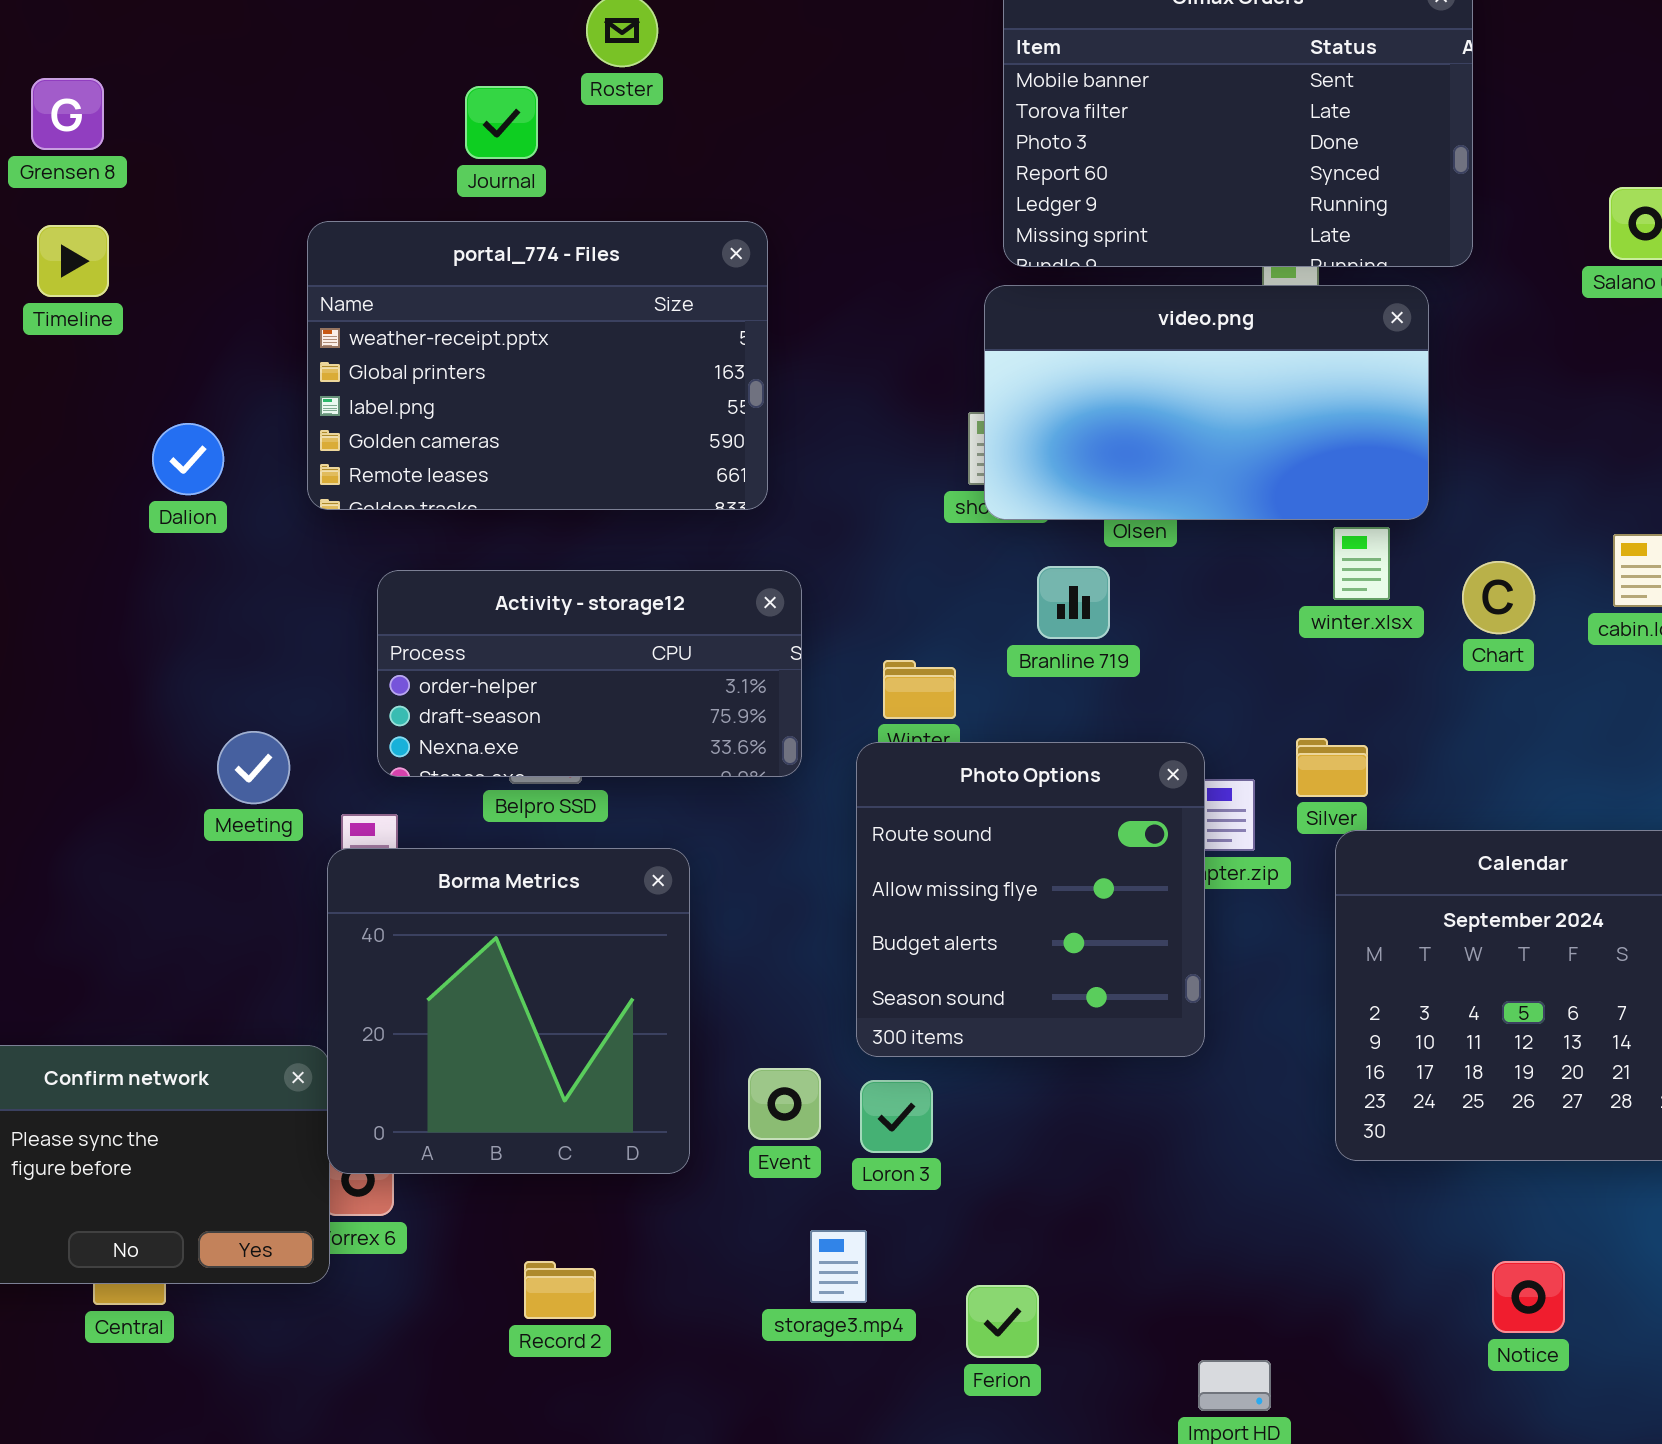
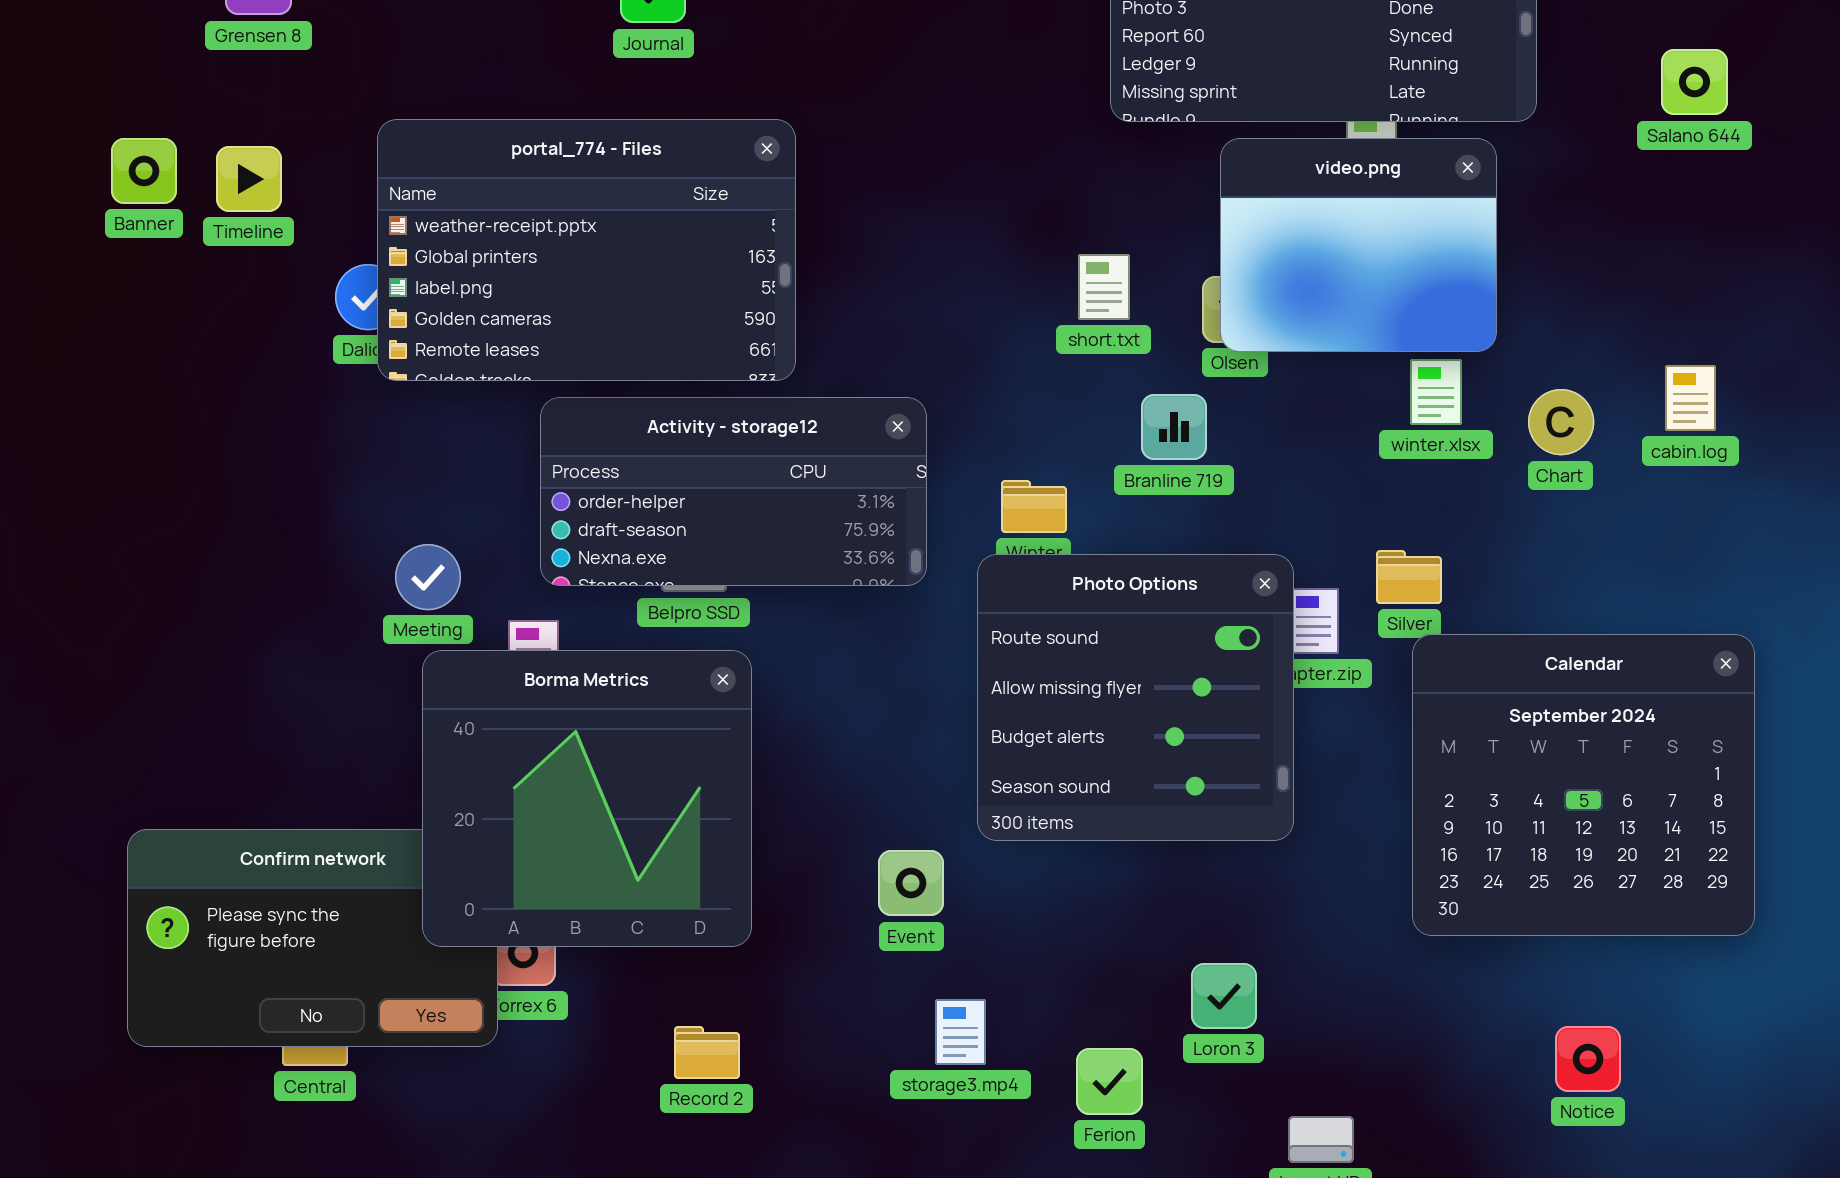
portal_774 - Files: [307,221,768,510] -> [377,119,796,381], moved
Timeline: [37,225,109,297] -> [216,146,282,212], moved
video.png: [984,285,1429,520] -> [1220,138,1497,352], resized
Borma Metrics: [327,848,690,1174] -> [422,650,752,947], moved
Loron 3: [860,1080,933,1153] -> [1191,963,1257,1029], moved

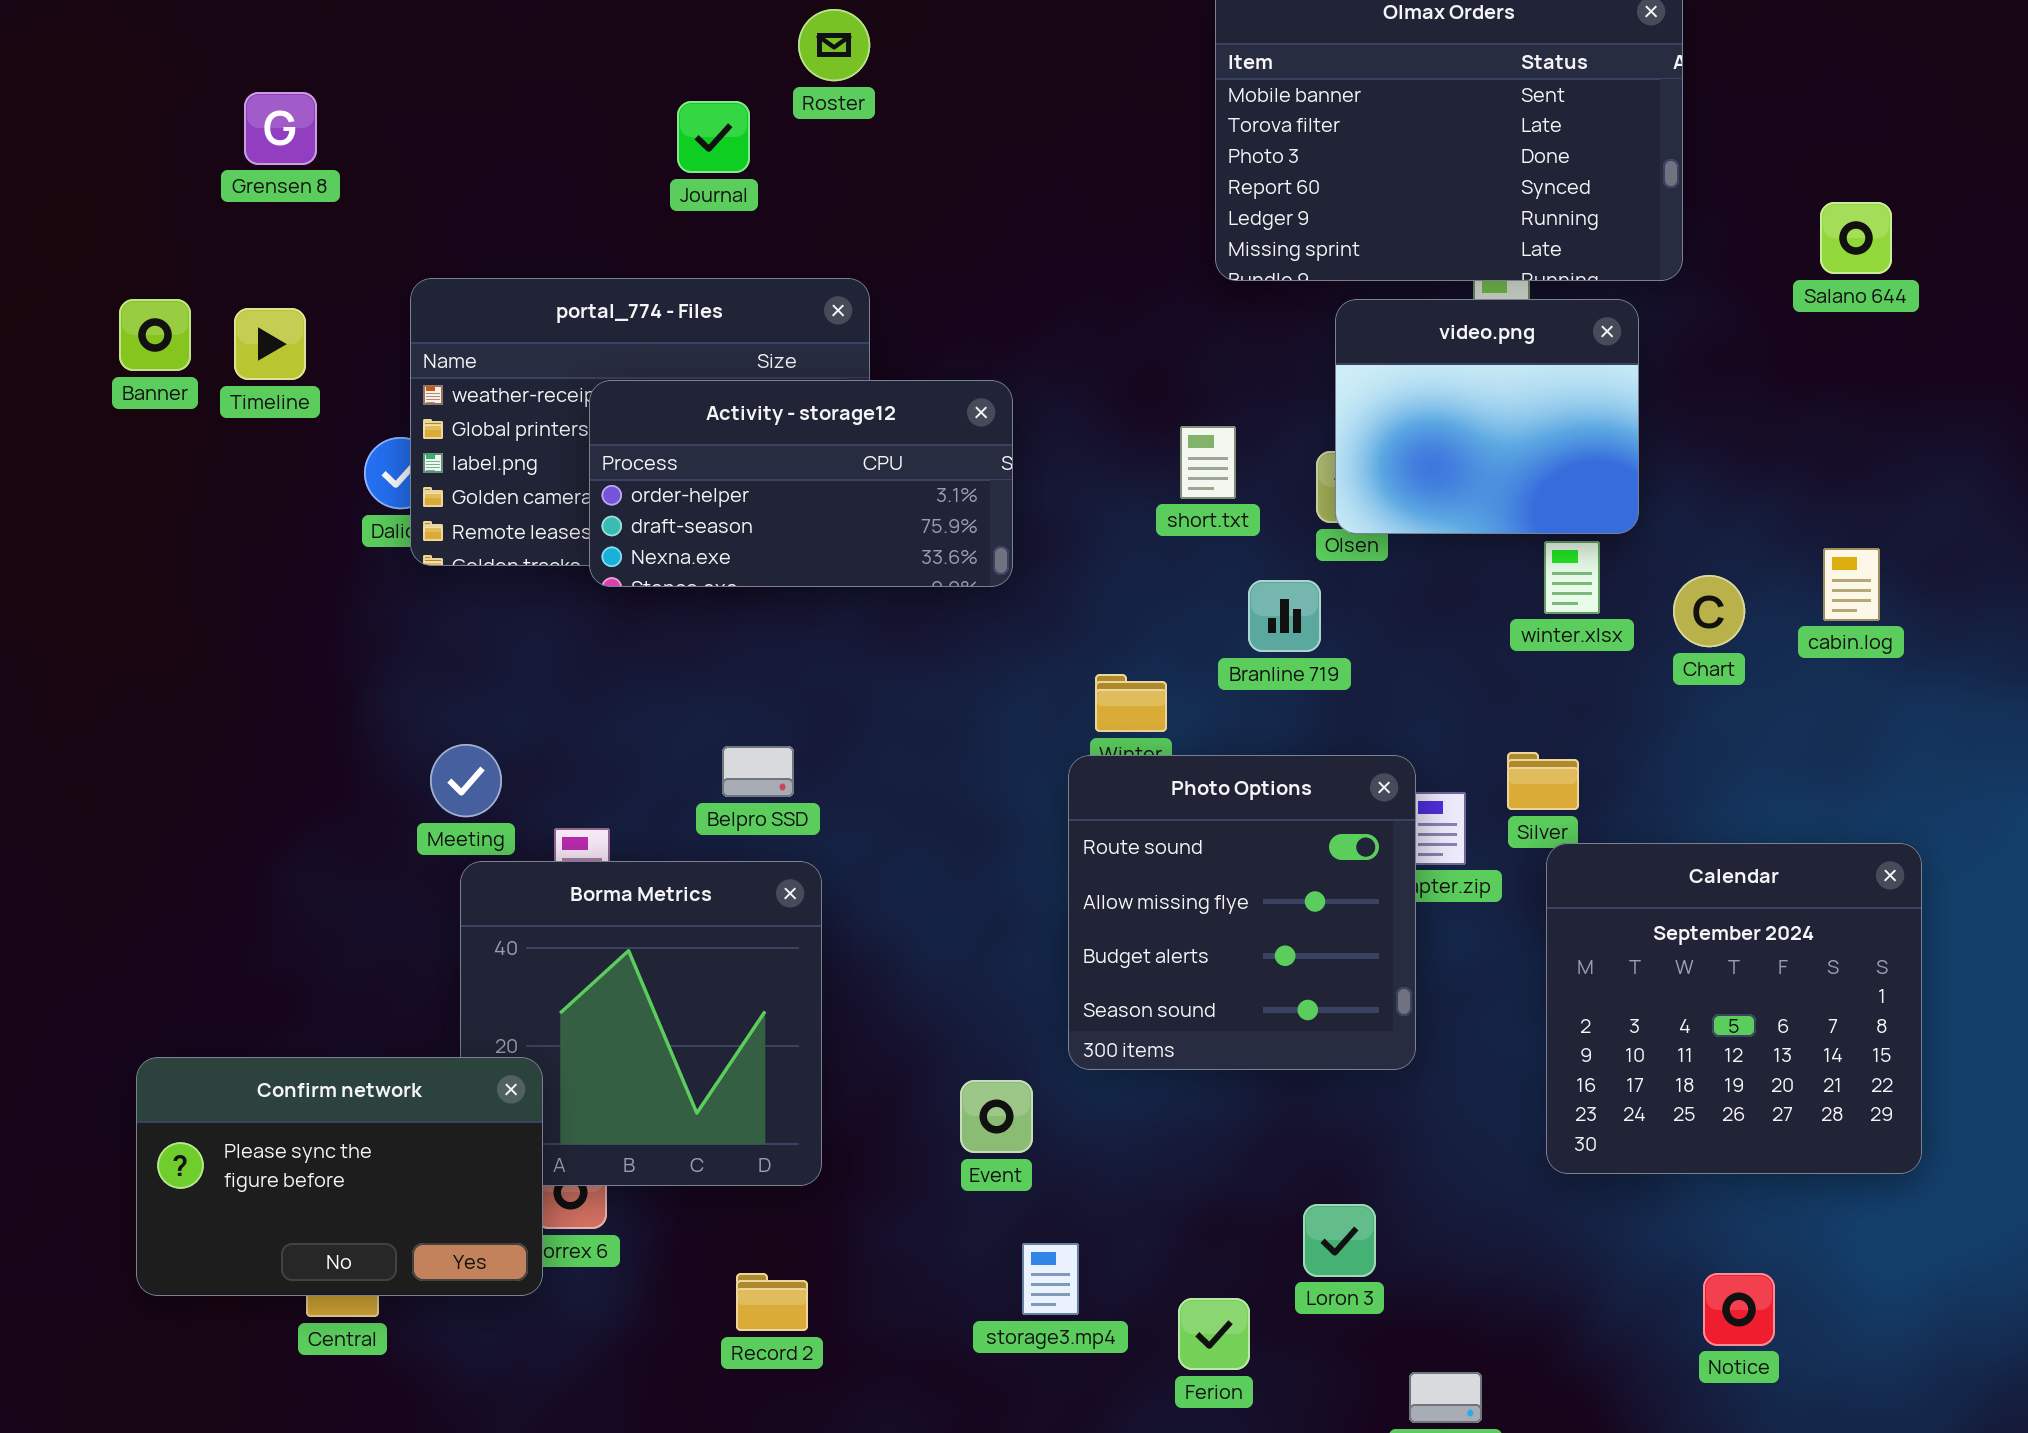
Activity - storage12: [540,397,927,586] -> [589,380,1013,587], moved
Confirm network: [127,829,498,1047] -> [136,1057,543,1296], raised

